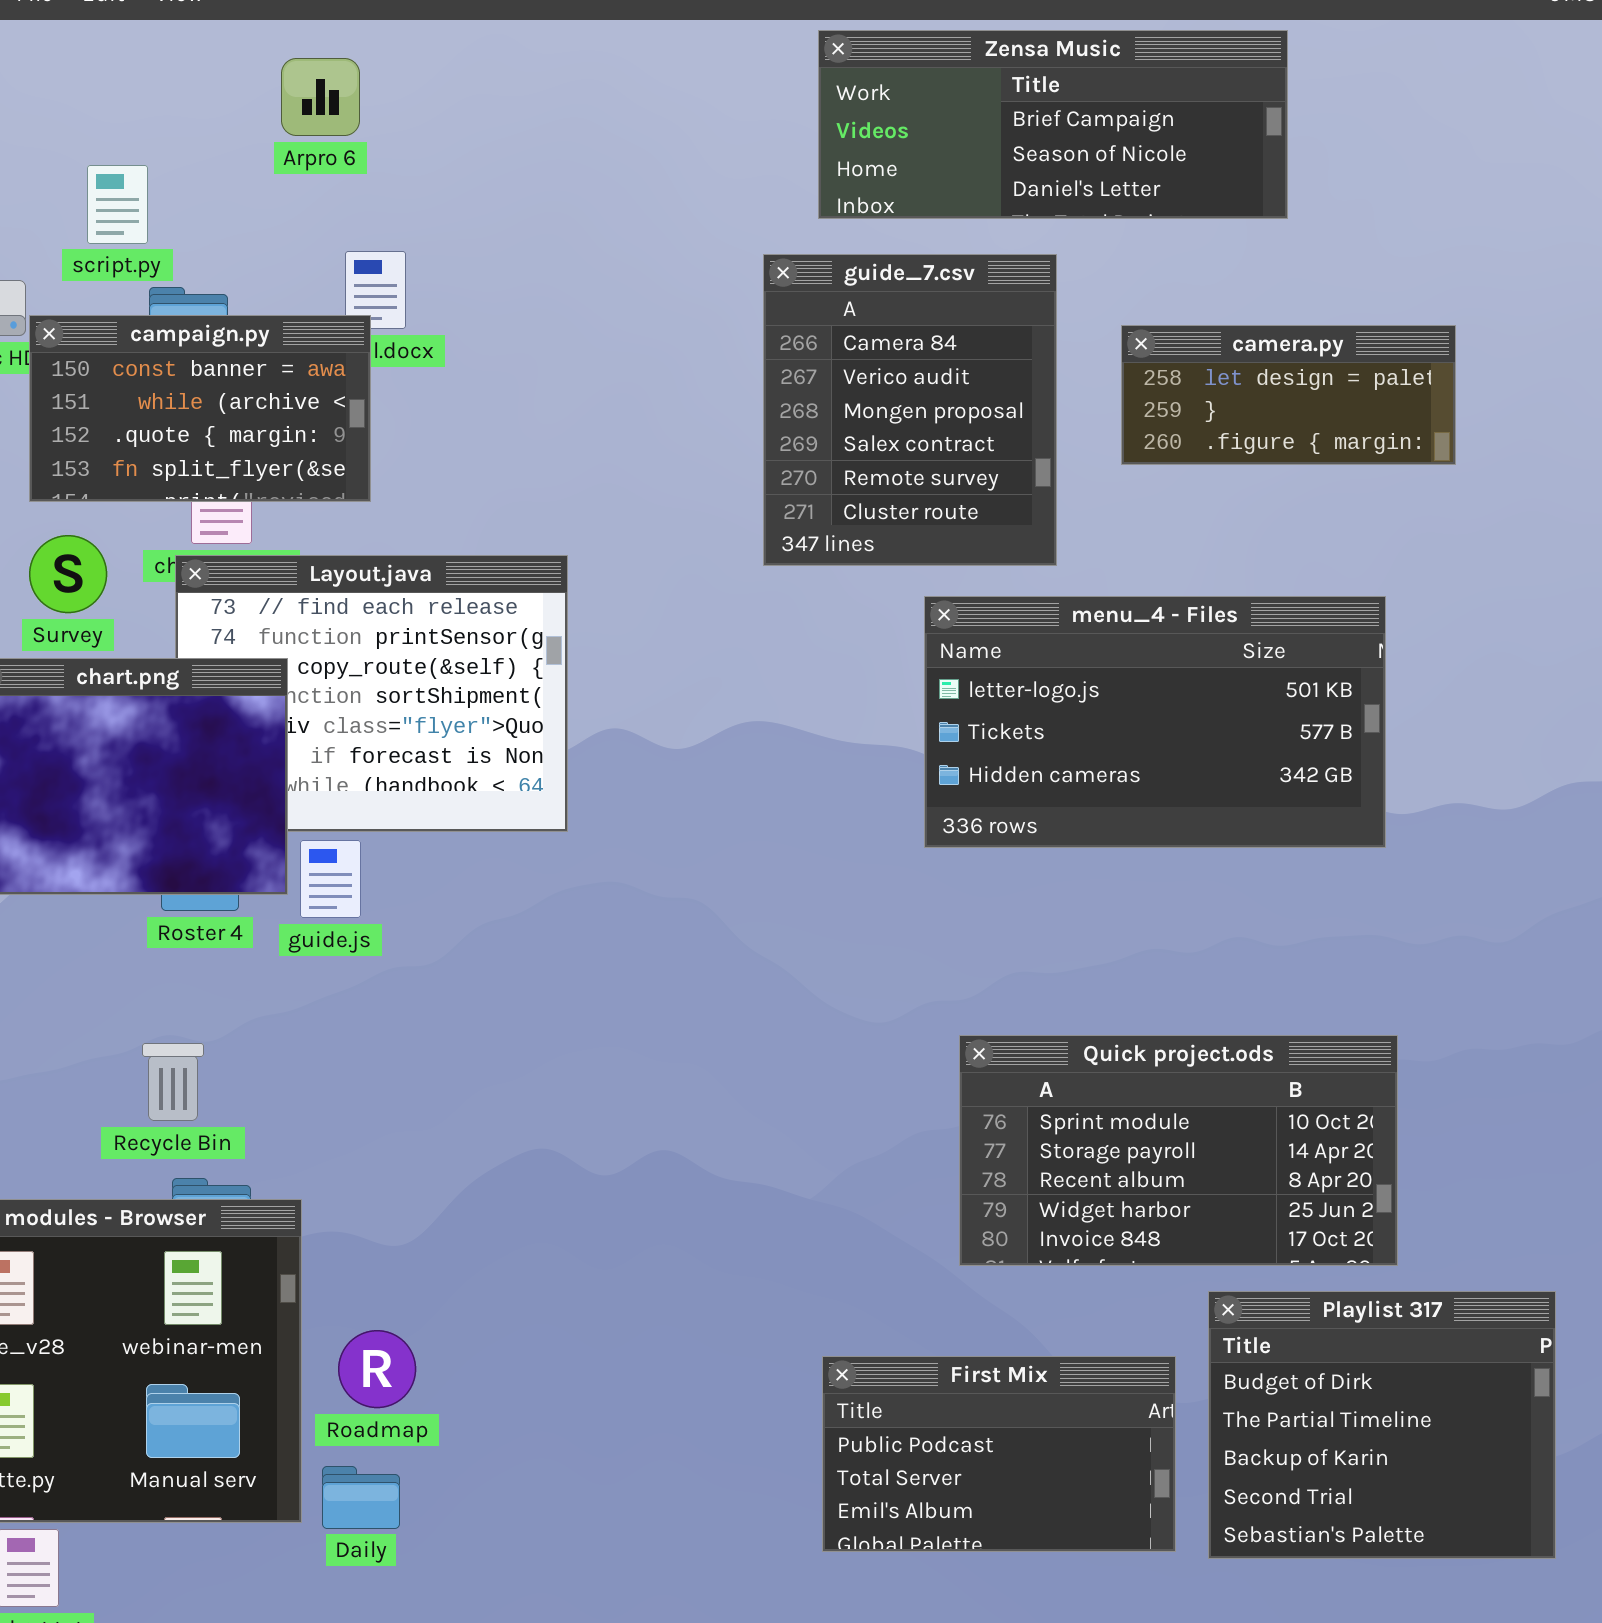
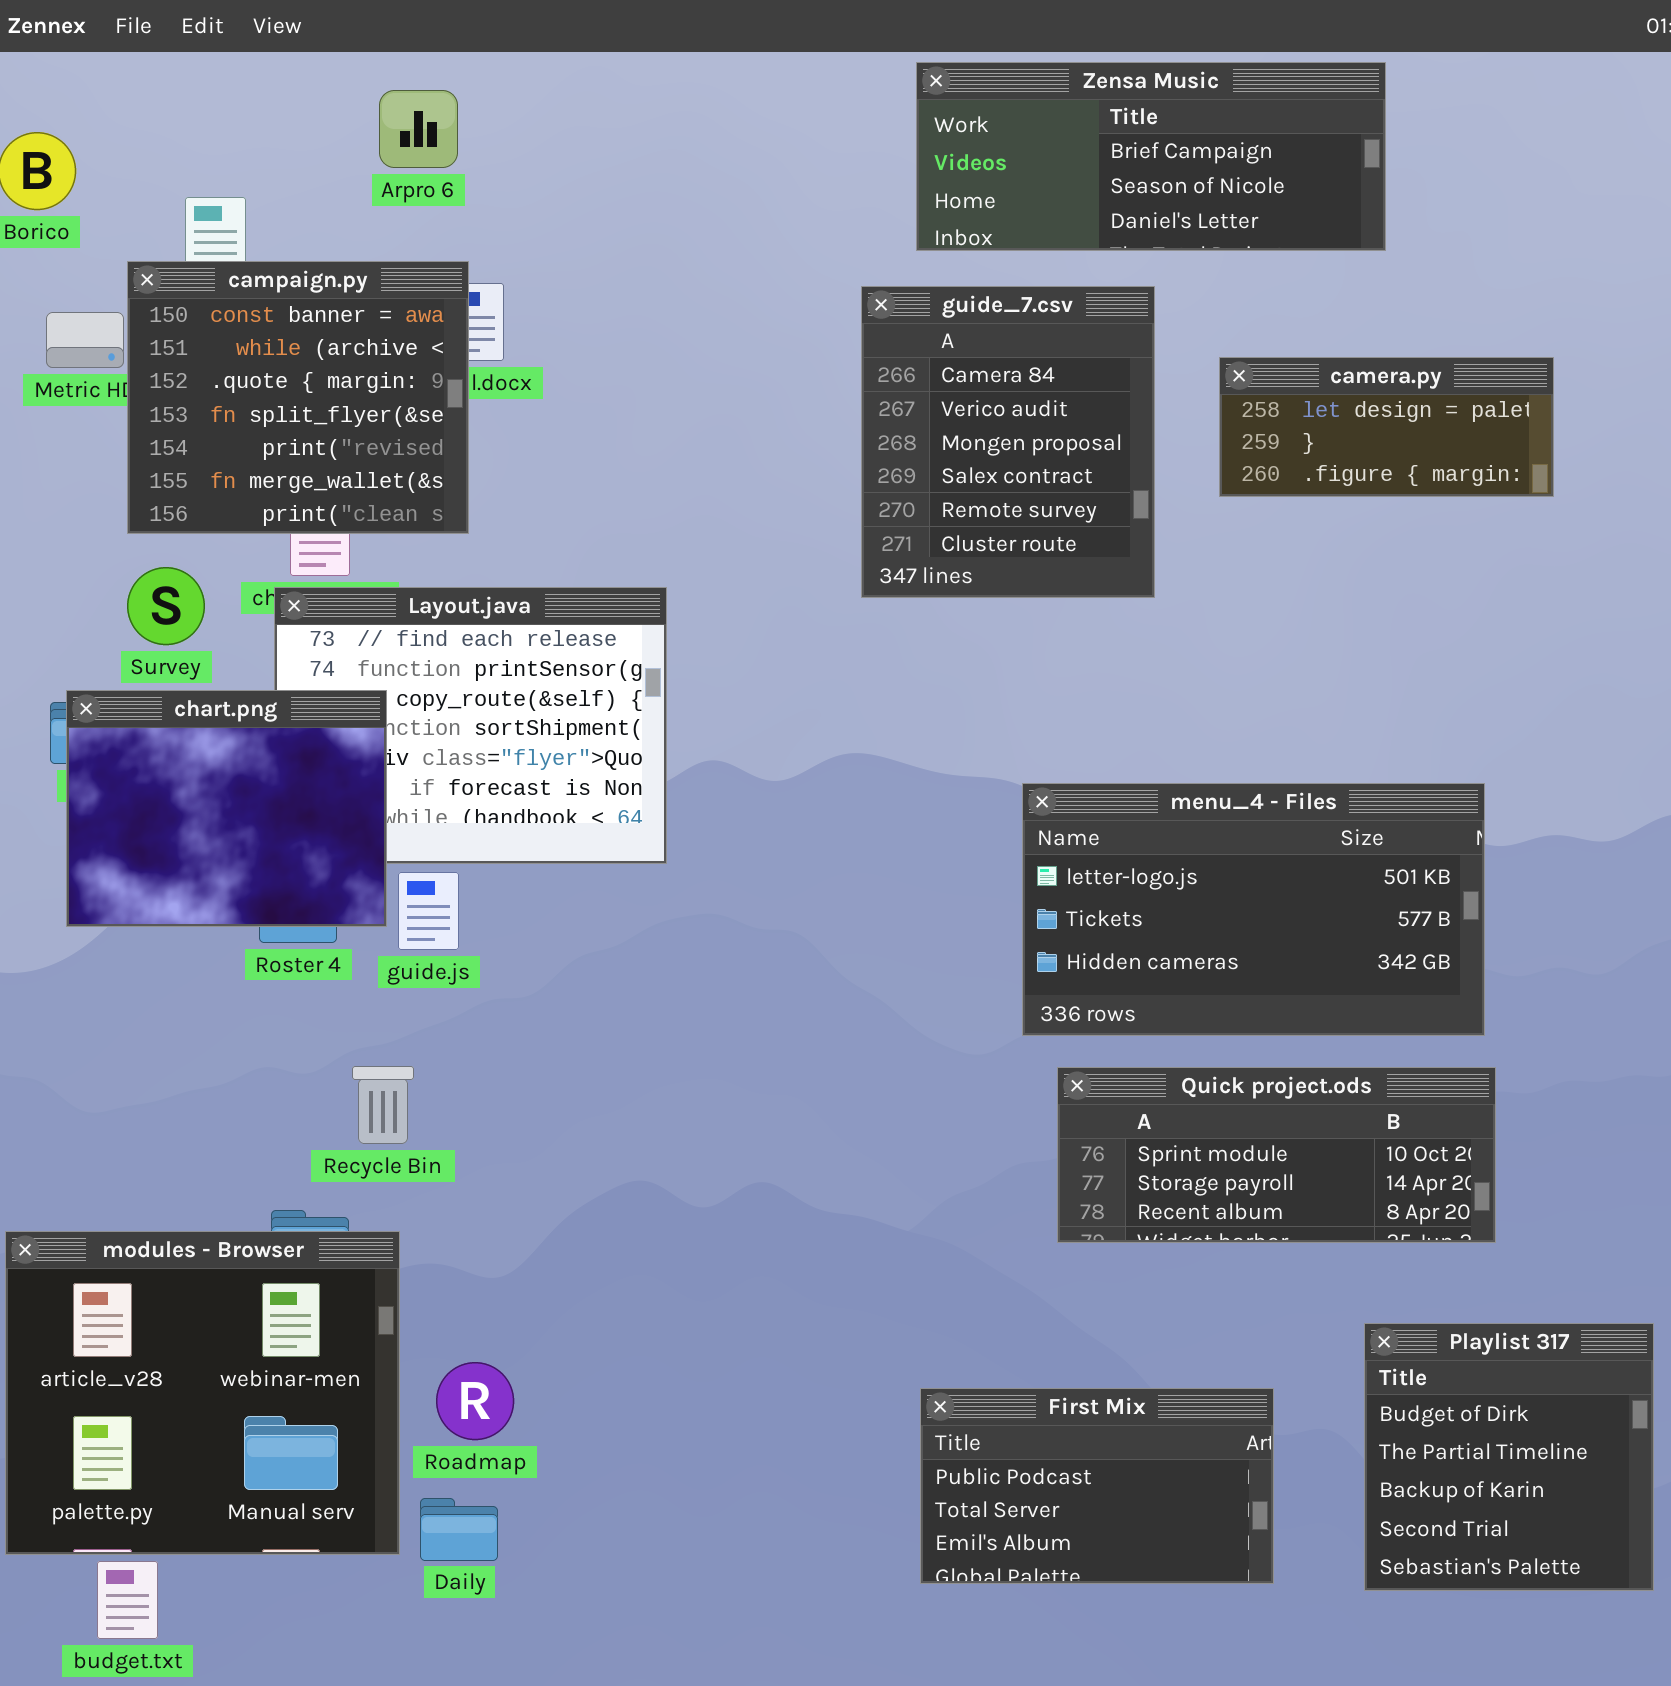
campaign.py: [29,315,371,502] -> [127,261,469,534], resized
menu_4 - Files: [924,596,1386,848] -> [1022,783,1485,1036], moved
Quick project.ods: [959,1035,1398,1266] -> [1057,1067,1496,1243], resized
Recycle Bin: [142,1043,204,1121] -> [352,1066,414,1144], moved
Playlist 317: [1208,1291,1556,1559] -> [1364,1323,1654,1591], resized

